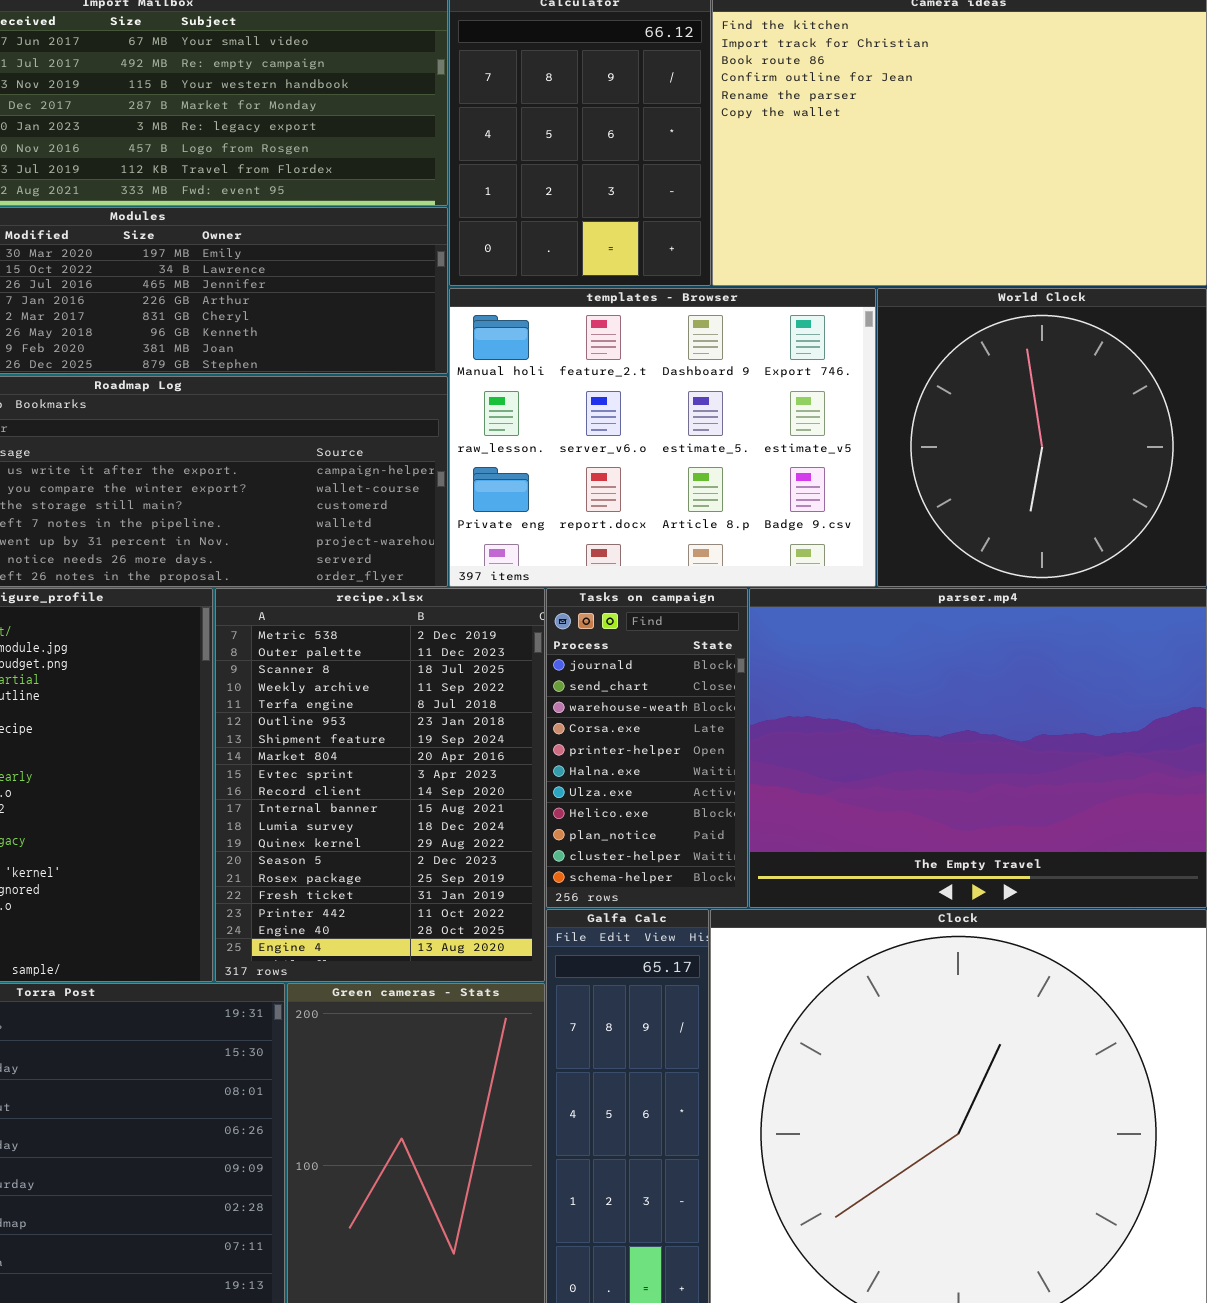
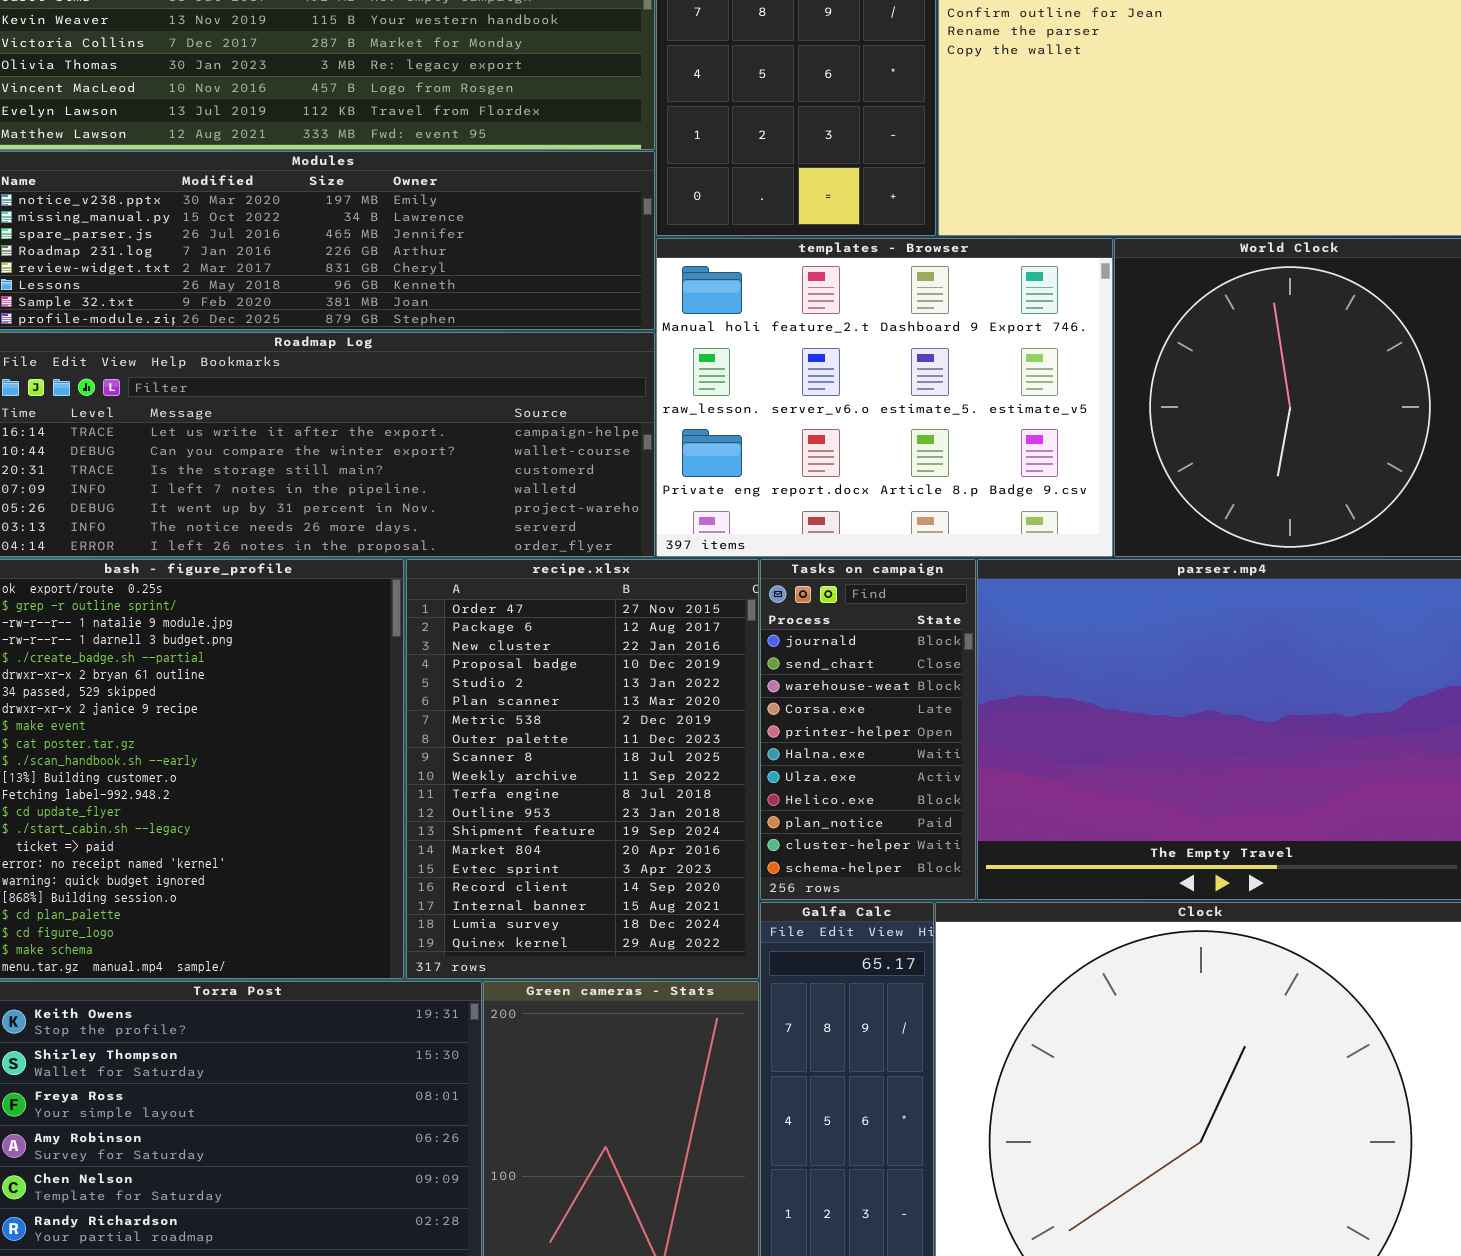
recipe.xlsx: [215,588,545,982] -> [406,559,759,979], scrolled up 6 rows

